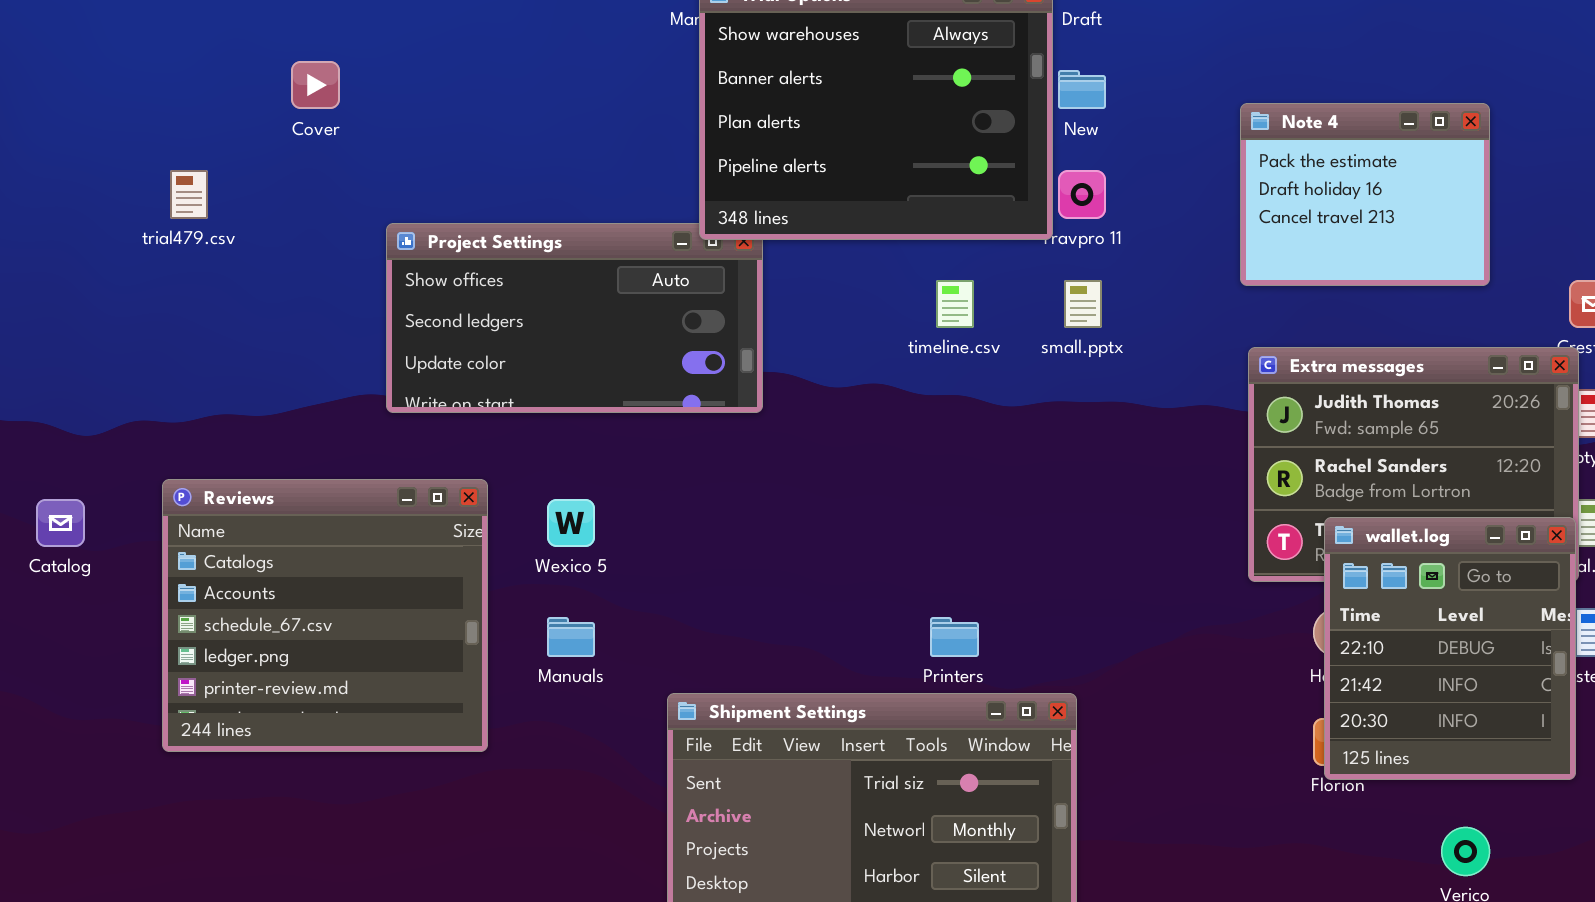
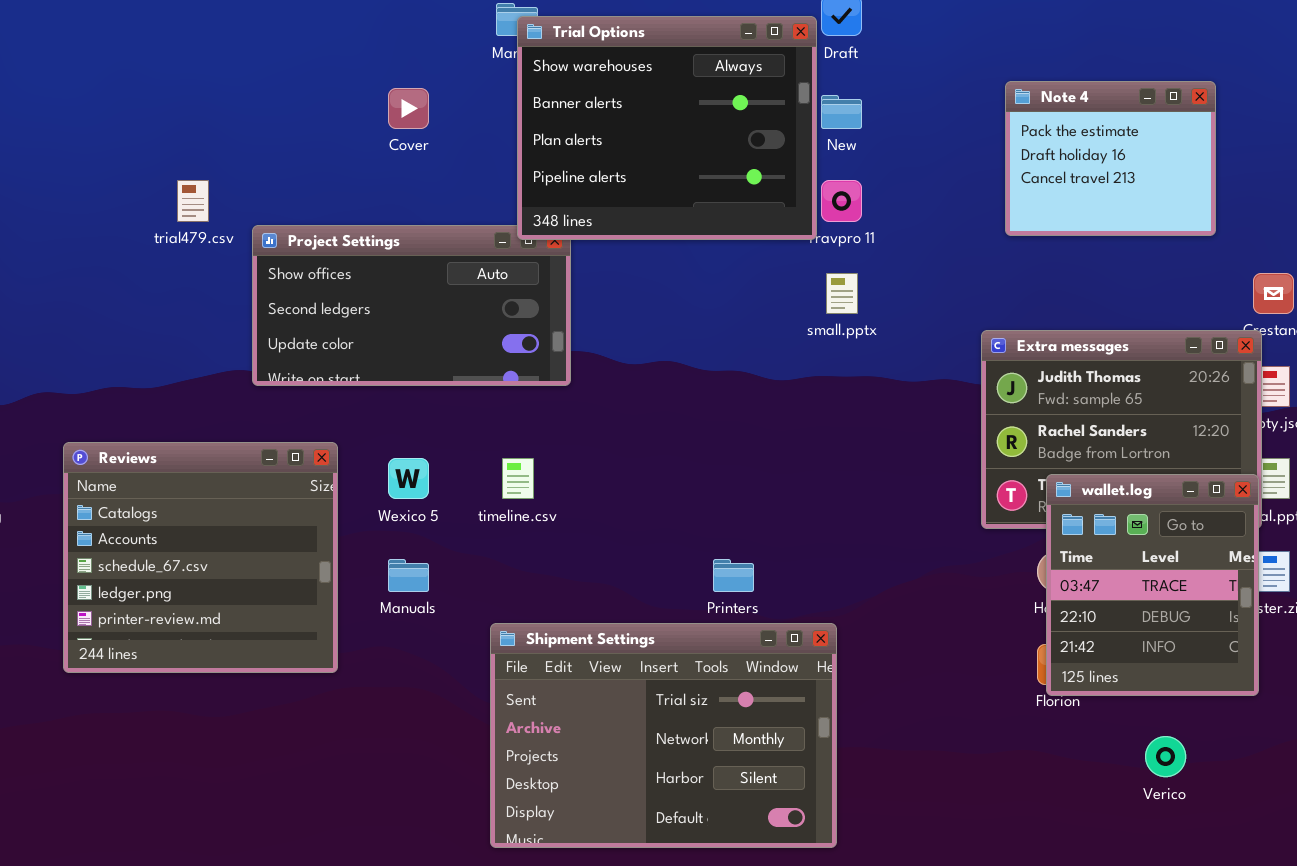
Cover: [291,61,340,109] -> [388,88,429,129], moved
Note 4: [1240,103,1490,286] -> [1005,81,1216,236], moved
trial479.csv: [170,170,208,219] -> [177,180,209,222], moved
timeline.csv: [936,280,974,328] -> [502,458,534,499], moved
wallet.log: [1324,517,1576,780] -> [1046,474,1259,696], scrolled up 1 row

